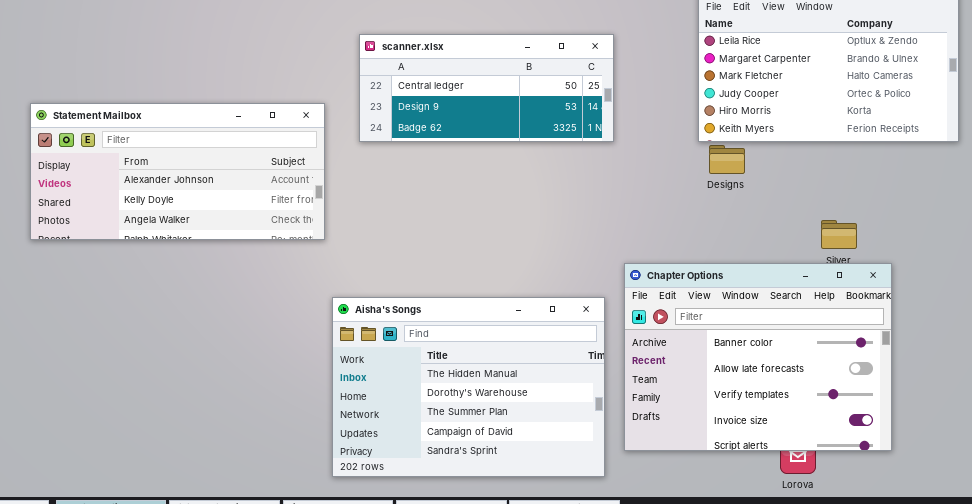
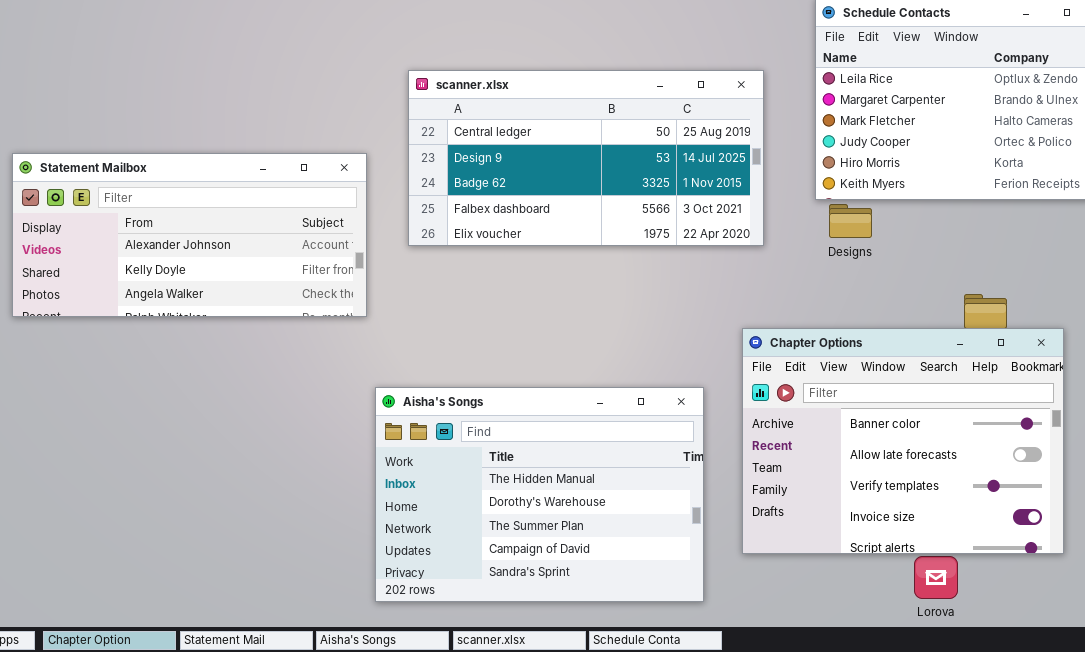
scanner.xlsx: [359,34,614,142] -> [408,70,764,246], resized
Chapter Options: [624,263,892,451] -> [742,328,1064,554], moved

